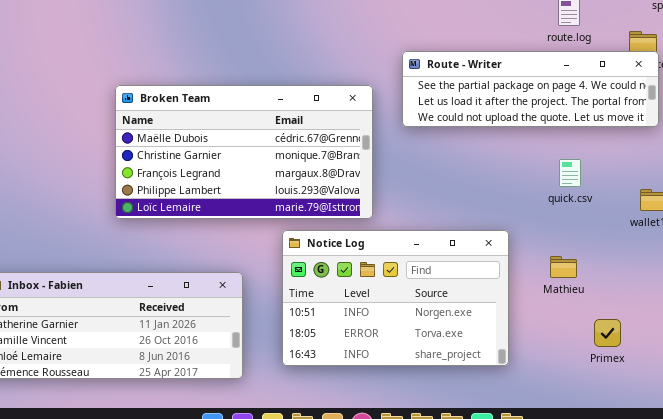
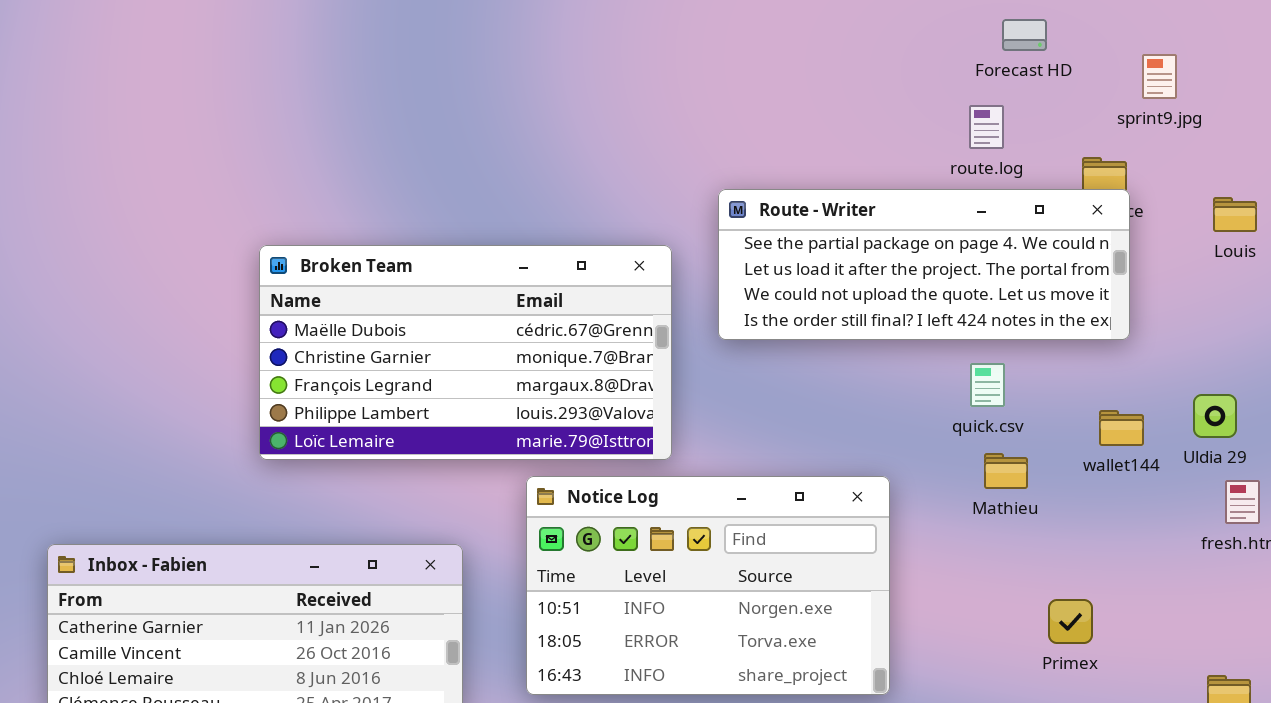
Route - Writer: [402,51,659,127] -> [718,189,1130,340], resized
Mathieu: [550,256,577,278] -> [984,453,1028,489], moved
Primex: [594,319,621,347] -> [1048,599,1093,644], moved

